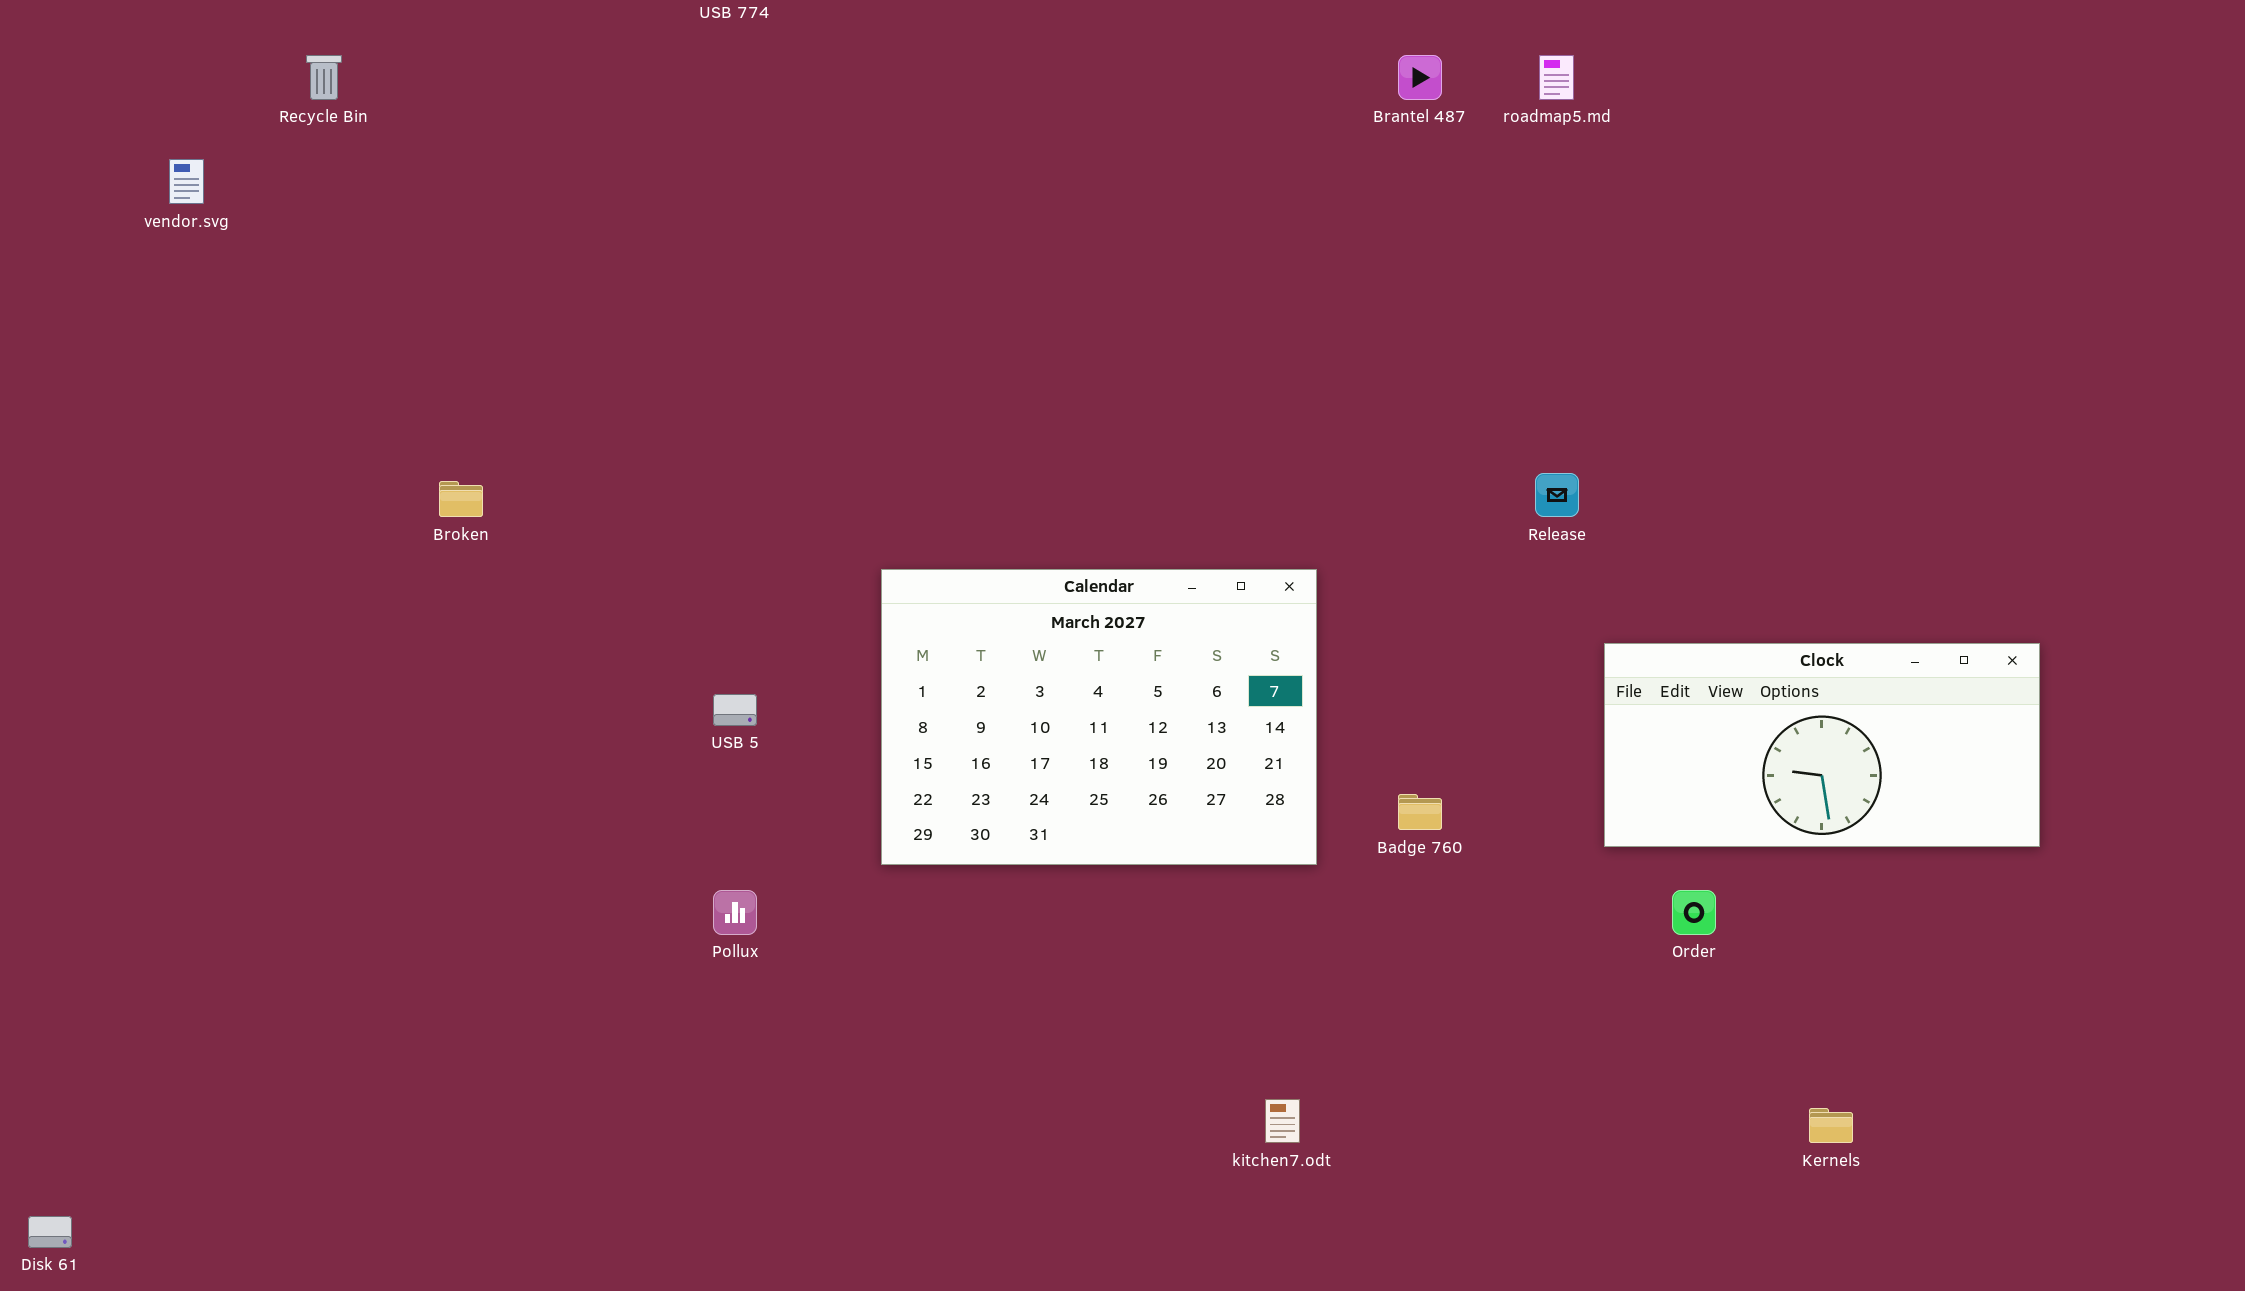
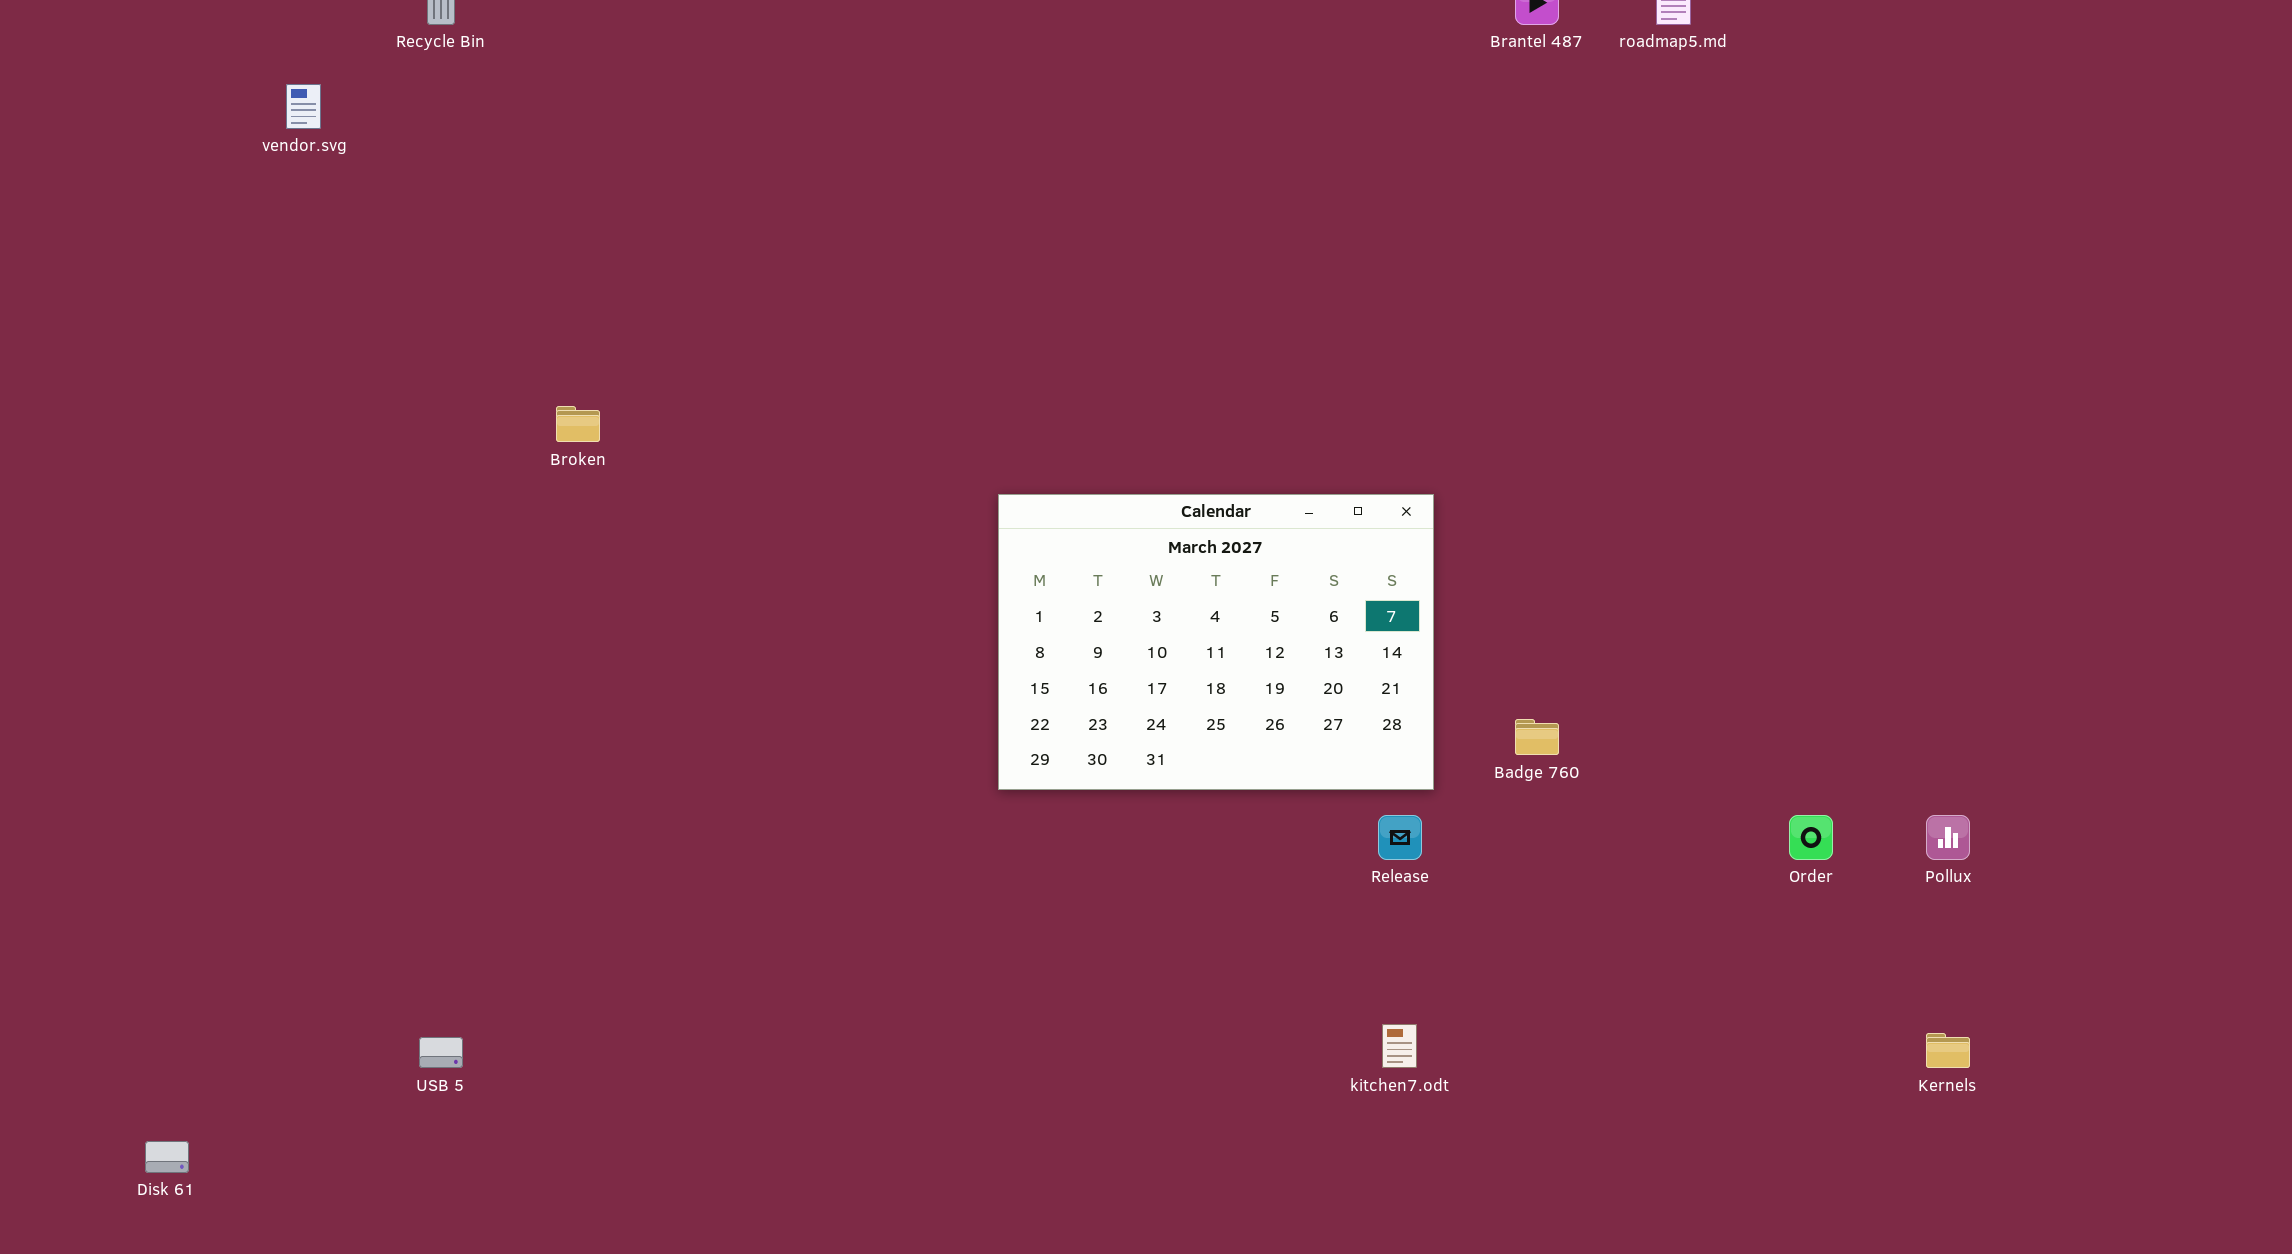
Release: [1535,473,1579,517] -> [1378,815,1422,860], moved
Clock: [1604,643,2040,847] -> none, closed
USB 5: [713,694,757,726] -> [419,1037,463,1068], moved
Pollux: [713,890,757,935] -> [1926,815,1970,860], moved

